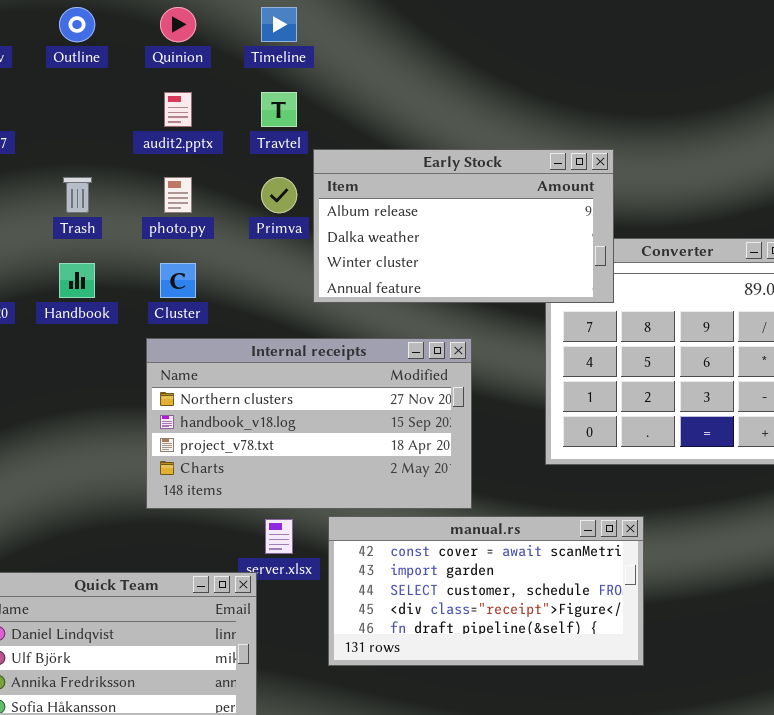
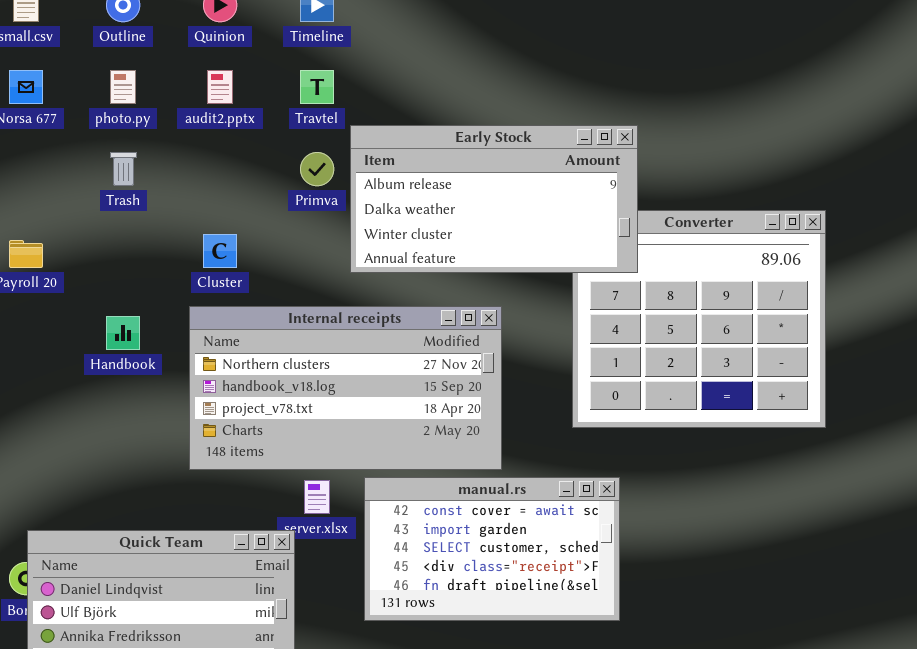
photo.py: [164,177,192,213] -> [110,70,136,104], moved
Handbook: [59,263,95,298] -> [106,316,140,350], moved
manual.rs: [328,516,644,666] -> [364,477,620,621], resized

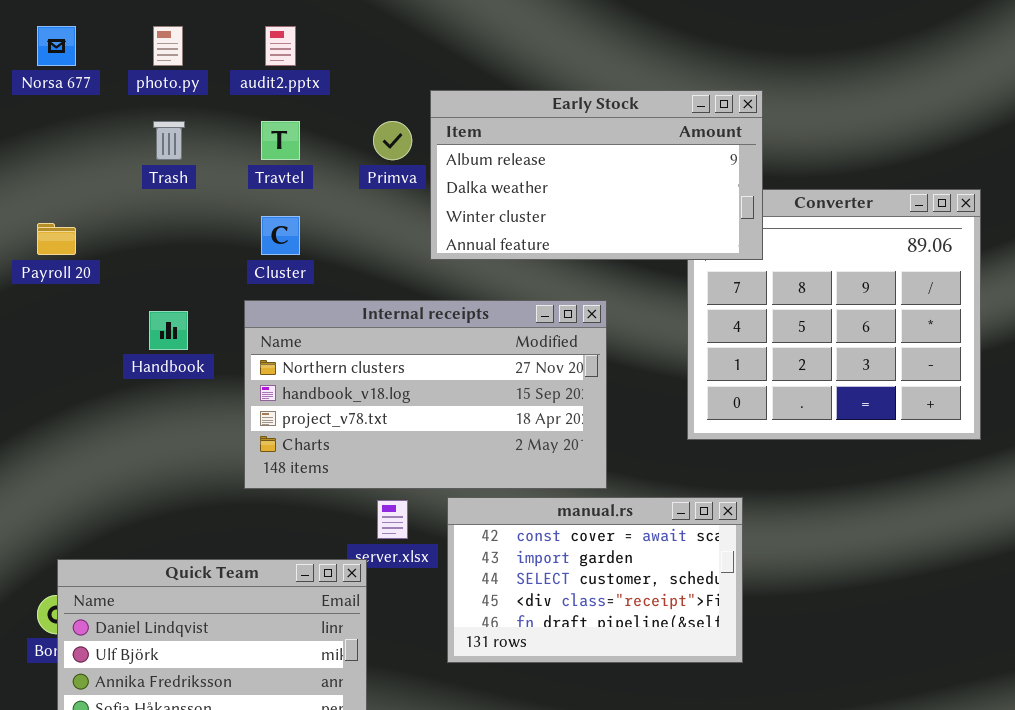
Travtel: [300,70,334,104] -> [261,121,300,160], moved

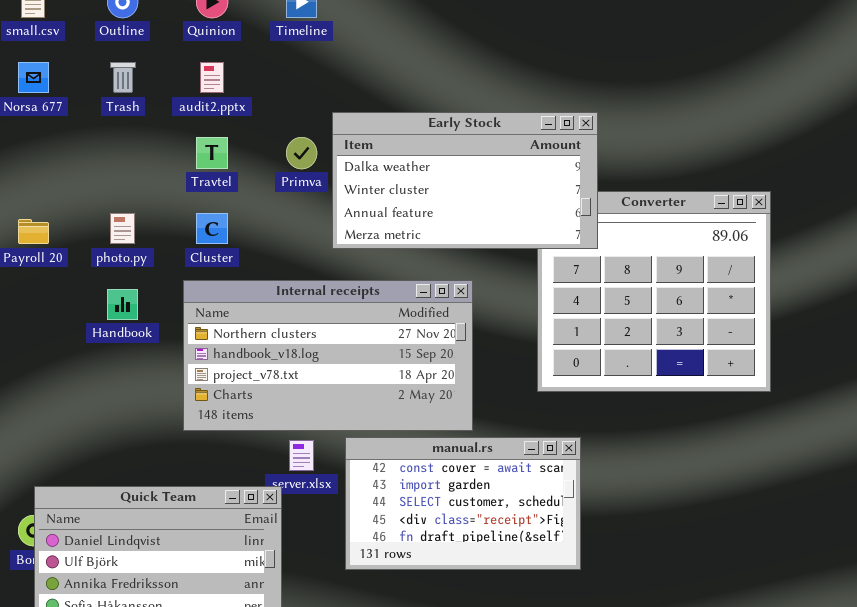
photo.py: [153,26,183,66] -> [110,213,135,244], moved
Early Stock: [430,90,763,260] -> [332,112,598,249], scrolled down 1 row
Trash: [153,121,185,160] -> [110,62,136,93], moved

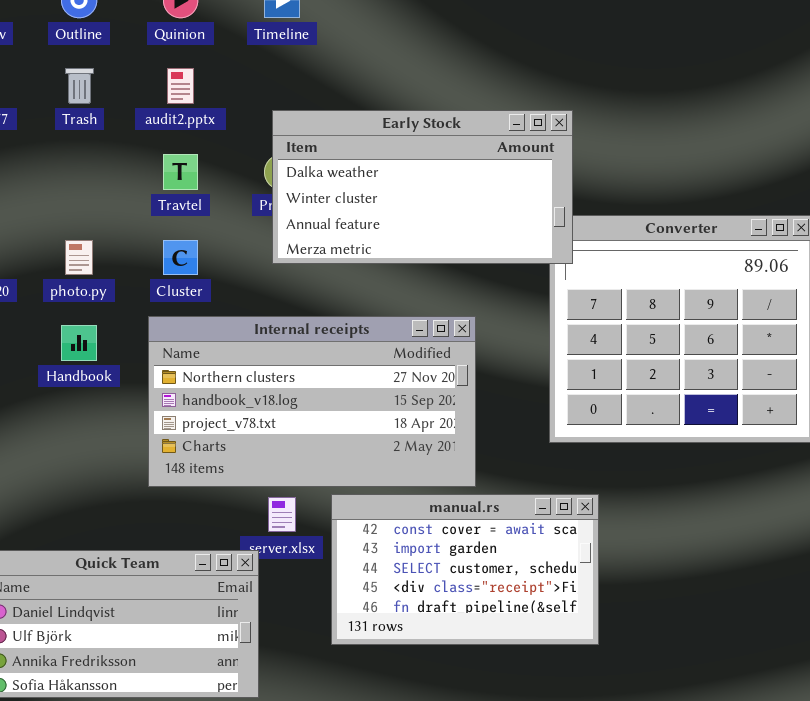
Early Stock: [332,112,598,249] -> [272,110,573,264], moved

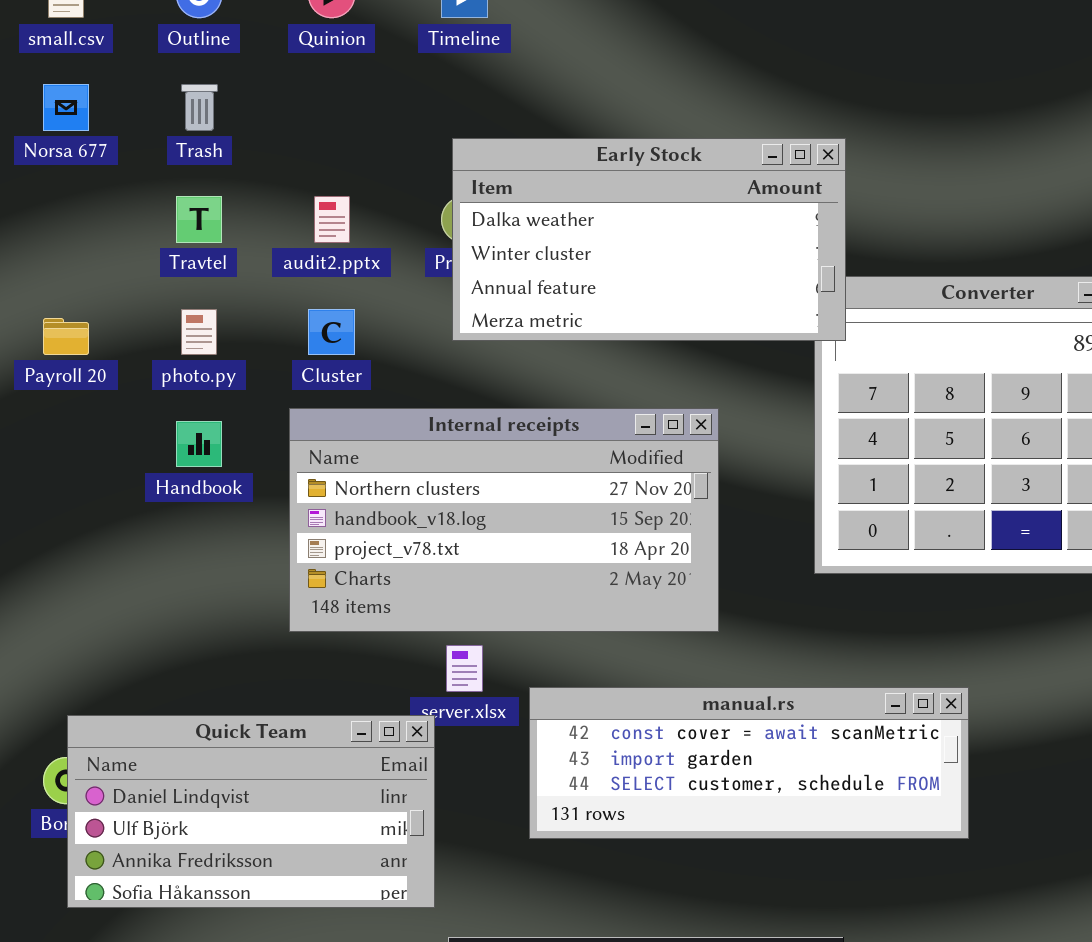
audit2.pptx: [167,68,194,104] -> [314,196,350,243], moved
Travtel: [163,154,198,190] -> [176,196,222,243], moved
manual.rs: [331,494,599,645] -> [529,687,969,839], resized

